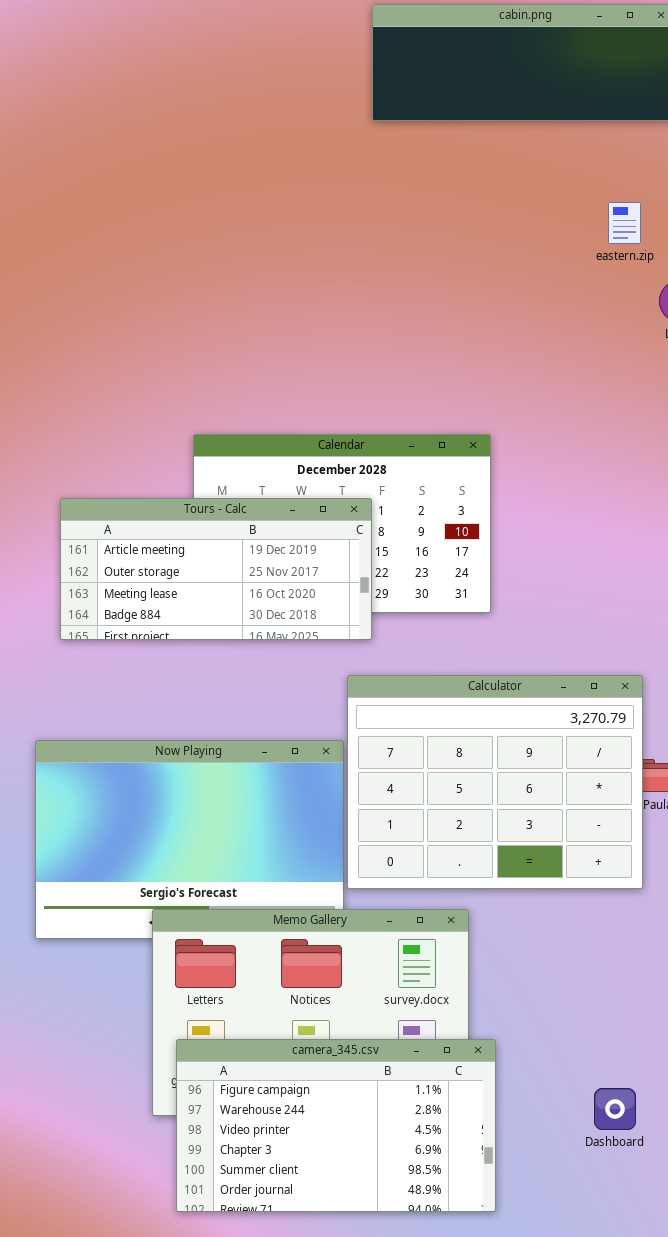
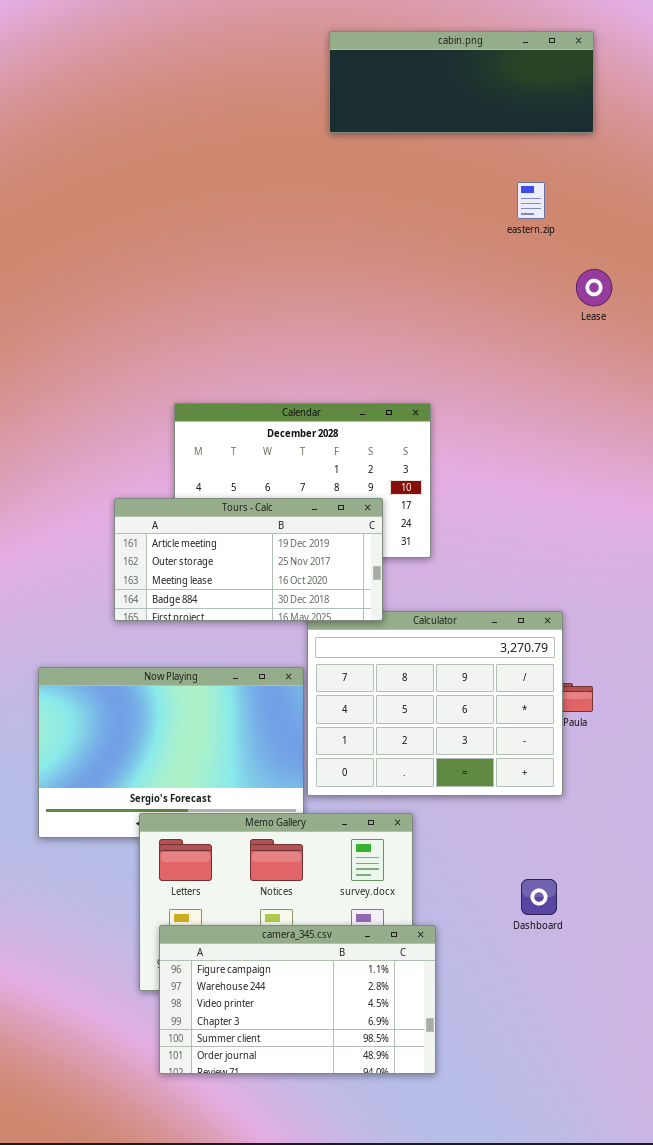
eastern.zip: [608,202,641,244] -> [517,182,545,219], moved
Tours - Calc: [60,498,372,640] -> [114,498,383,621], moved
Dashboard: [594,1088,636,1130] -> [521,879,557,915], moved

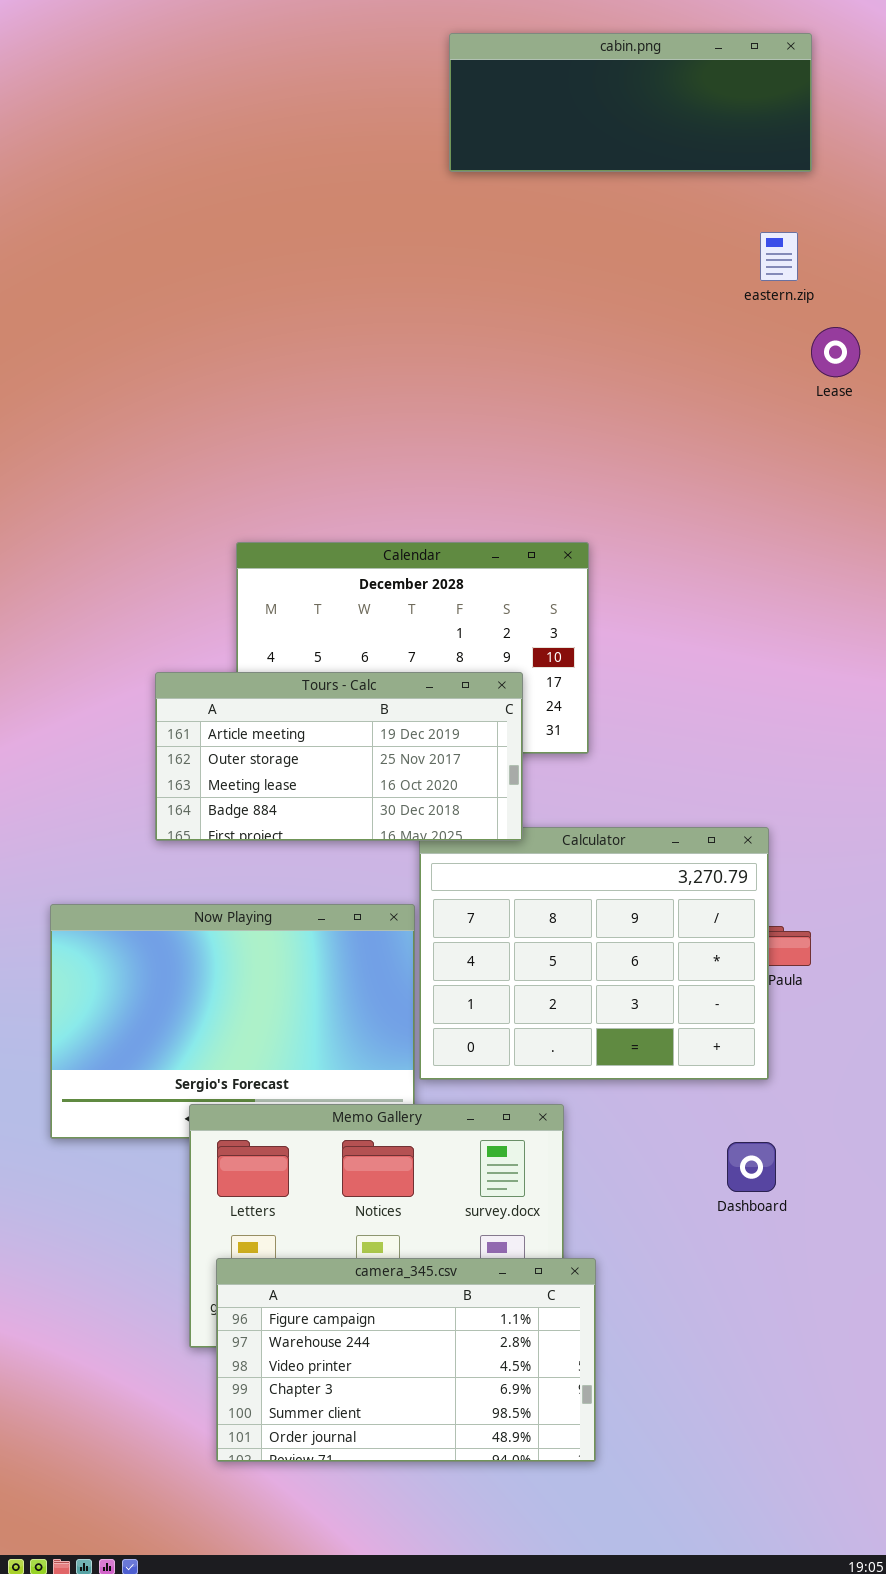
eastern.zip: [517,182,545,219] -> [760,232,798,281], moved
Lease: [576,269,612,306] -> [811,327,860,377], moved
Dashboard: [521,879,557,915] -> [727,1142,776,1192], moved

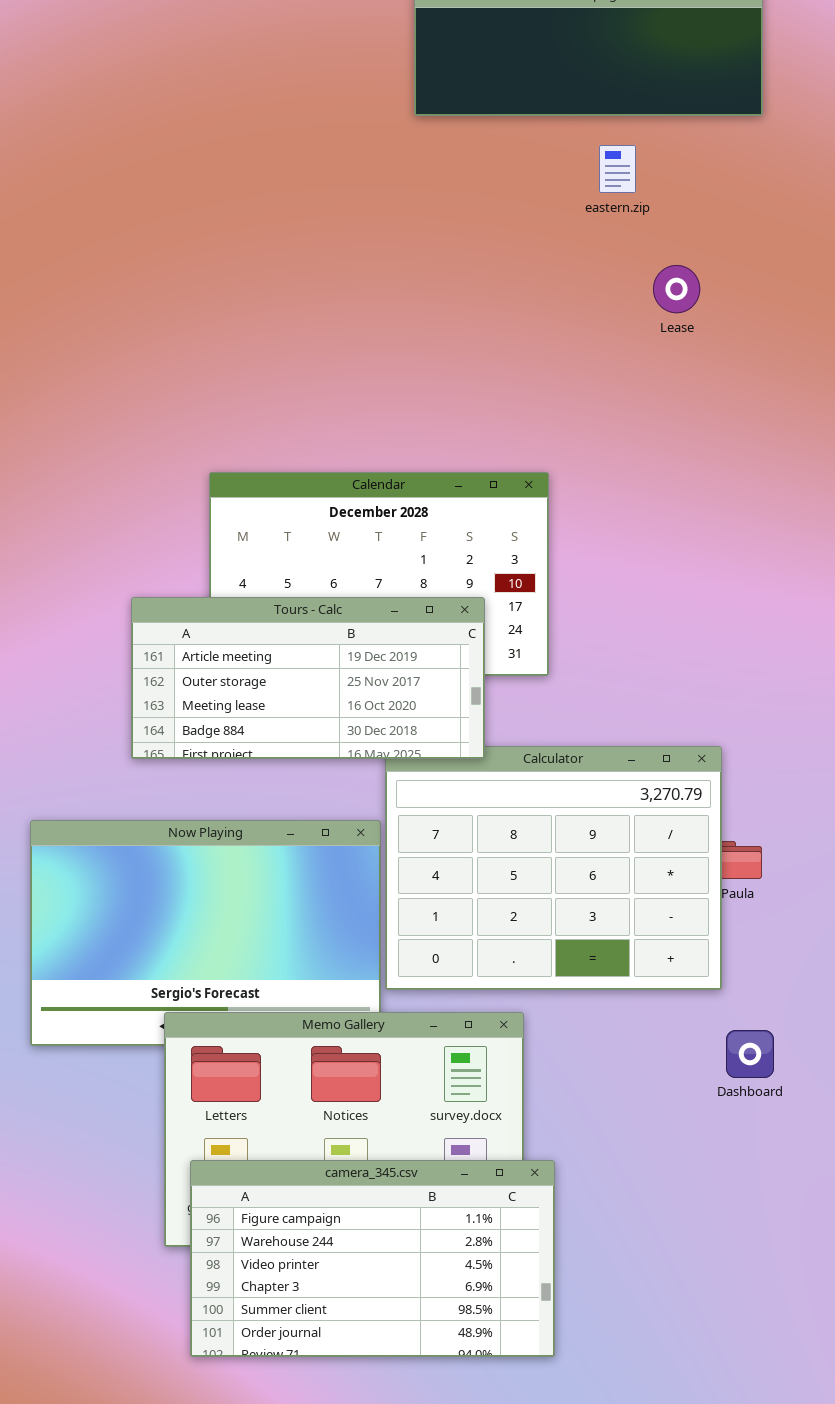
eastern.zip: [760,232,798,281] -> [599,145,636,193], moved
Lease: [811,327,860,377] -> [653,265,700,313], moved
Dashboard: [727,1142,776,1192] -> [726,1030,774,1078], moved

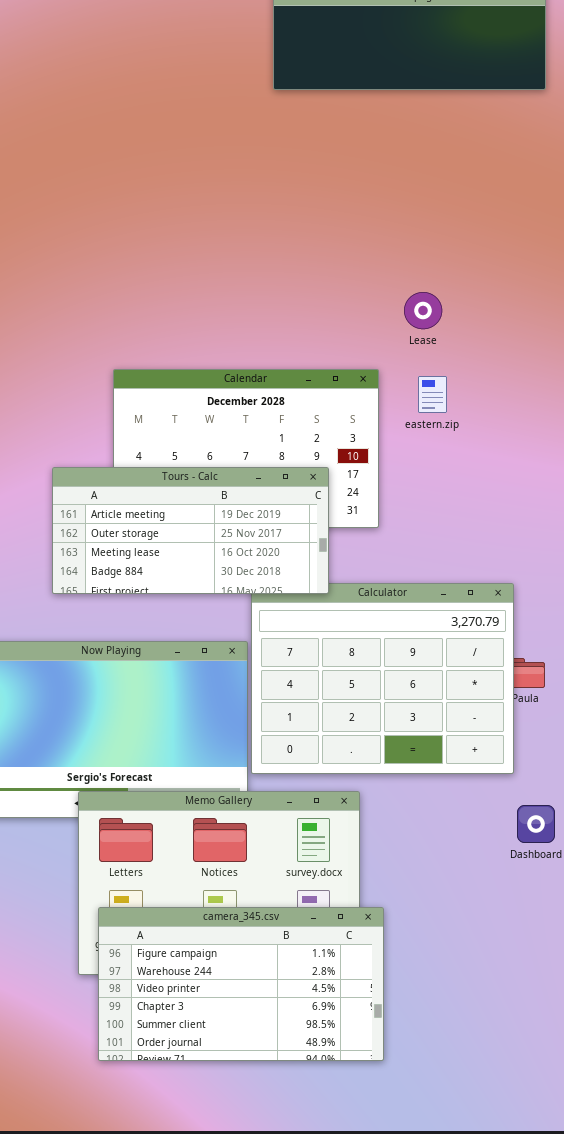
eastern.zip: [599,145,636,193] -> [418,376,447,413], moved
Lease: [653,265,700,313] -> [404,292,442,329], moved

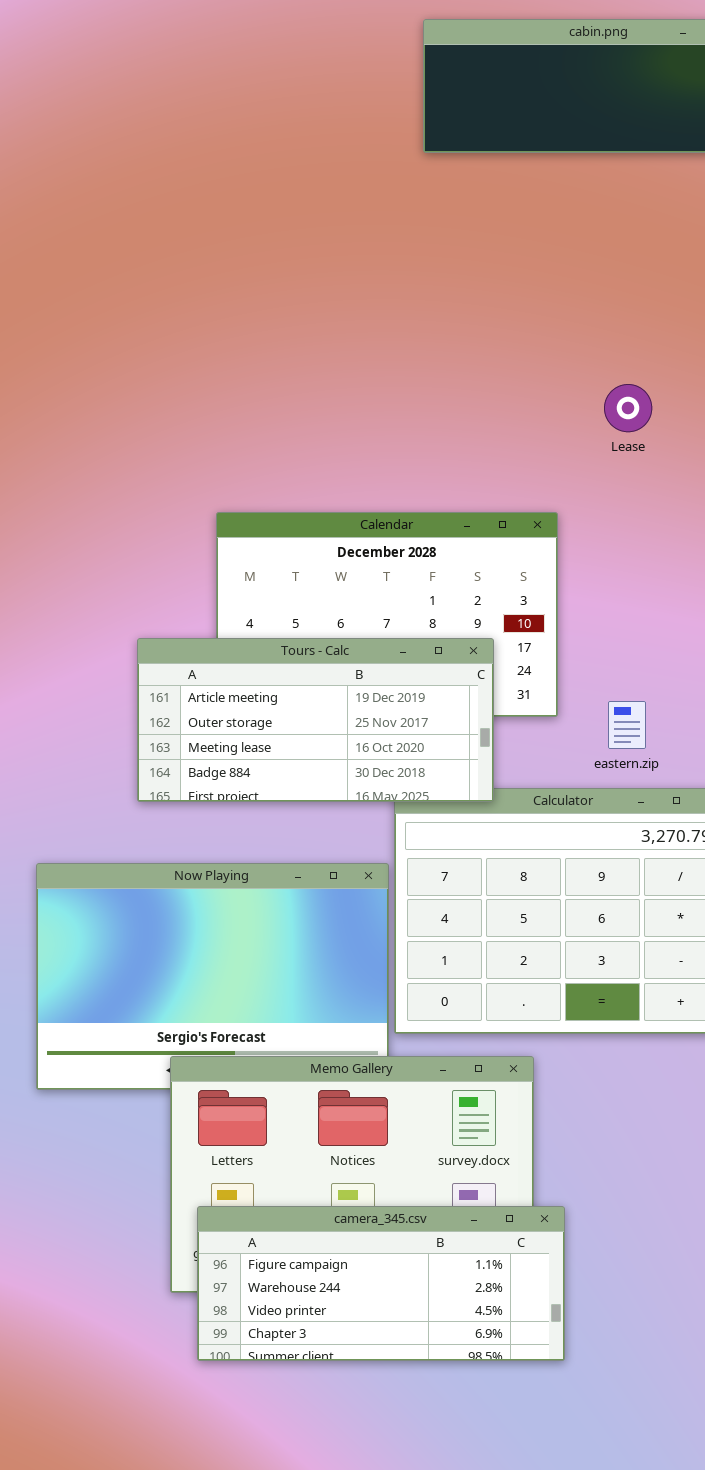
Lease: [404,292,442,329] -> [604,384,652,432], moved
eastern.zip: [418,376,447,413] -> [608,701,646,749], moved
camera_345.csv: [98,907,384,1061] -> [197,1206,565,1361], resized

